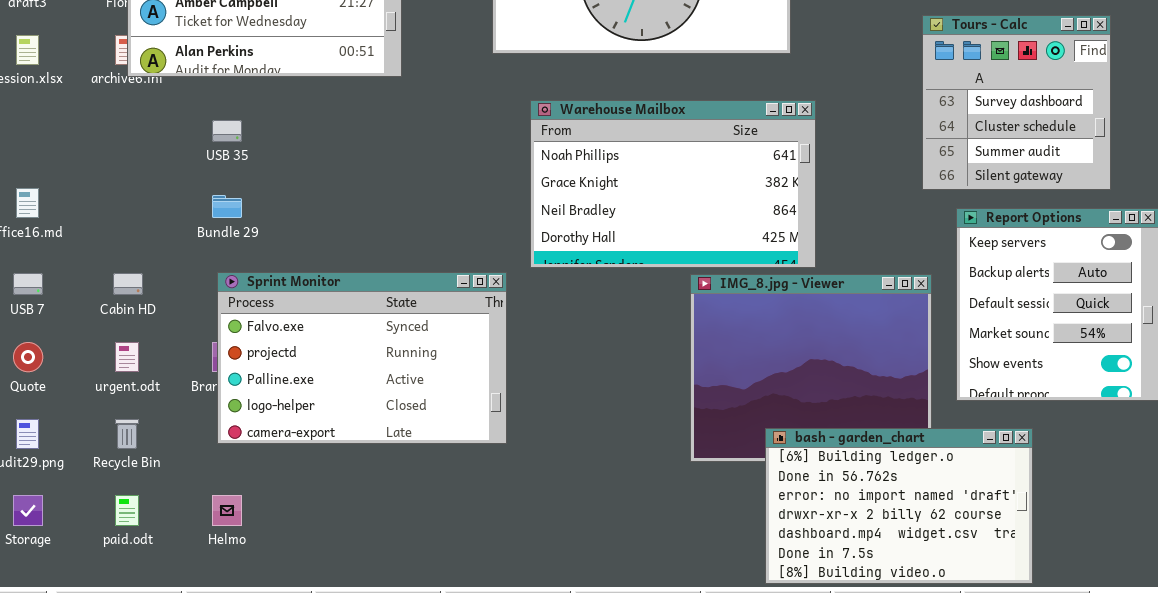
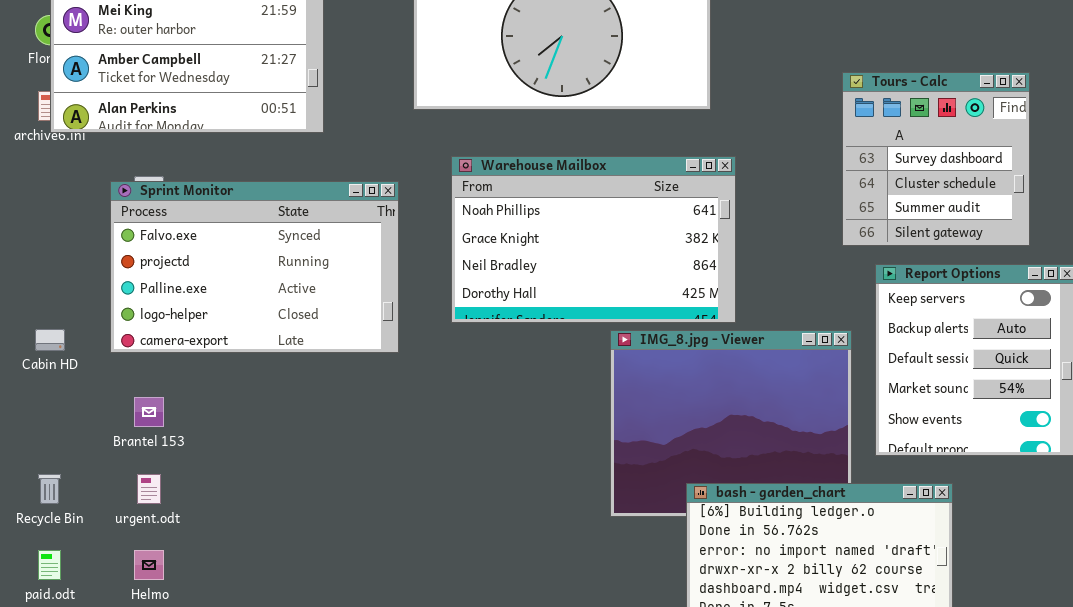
Sprint Monitor: [217,272,507,444] -> [110,181,399,353], moved
urgent.odt: [115,342,139,372] -> [137,474,161,504], moved

